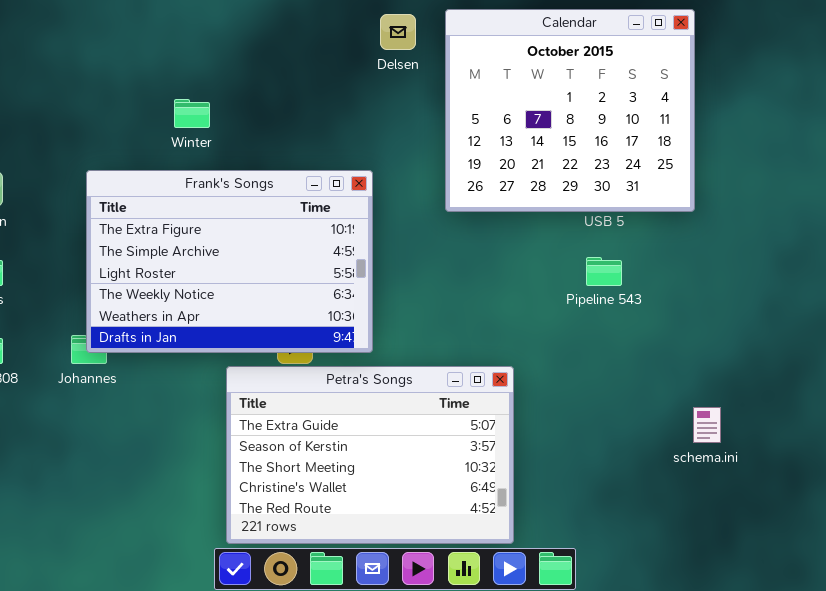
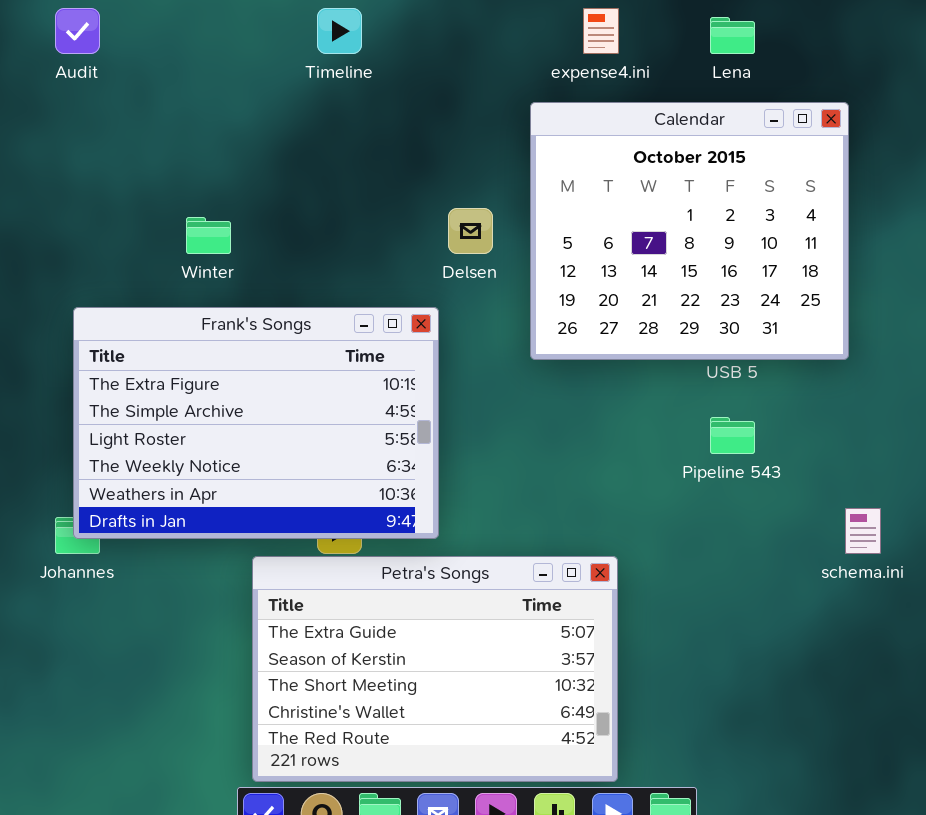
Delsen: [380,14,416,50] -> [448,208,493,254], moved
schema.ini: [693,407,721,443] -> [845,508,881,554], moved

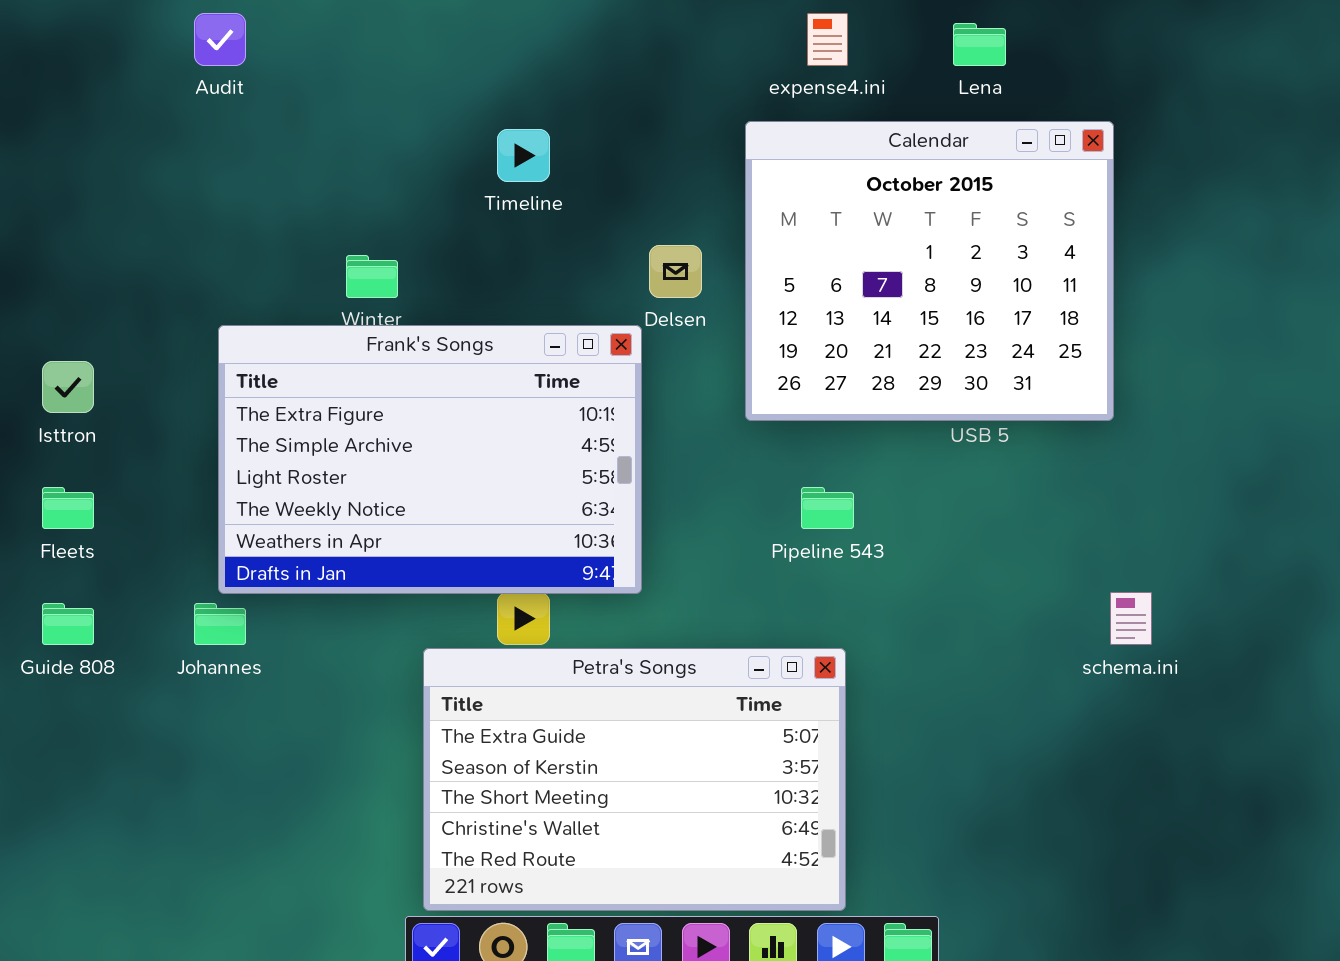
Timeline: [317,8,362,54] -> [497,129,550,182], moved
Frank's Songs: [73,307,439,539] -> [218,325,642,594], moved
Pipeline 543: [710,417,755,454] -> [801,487,854,529], moved

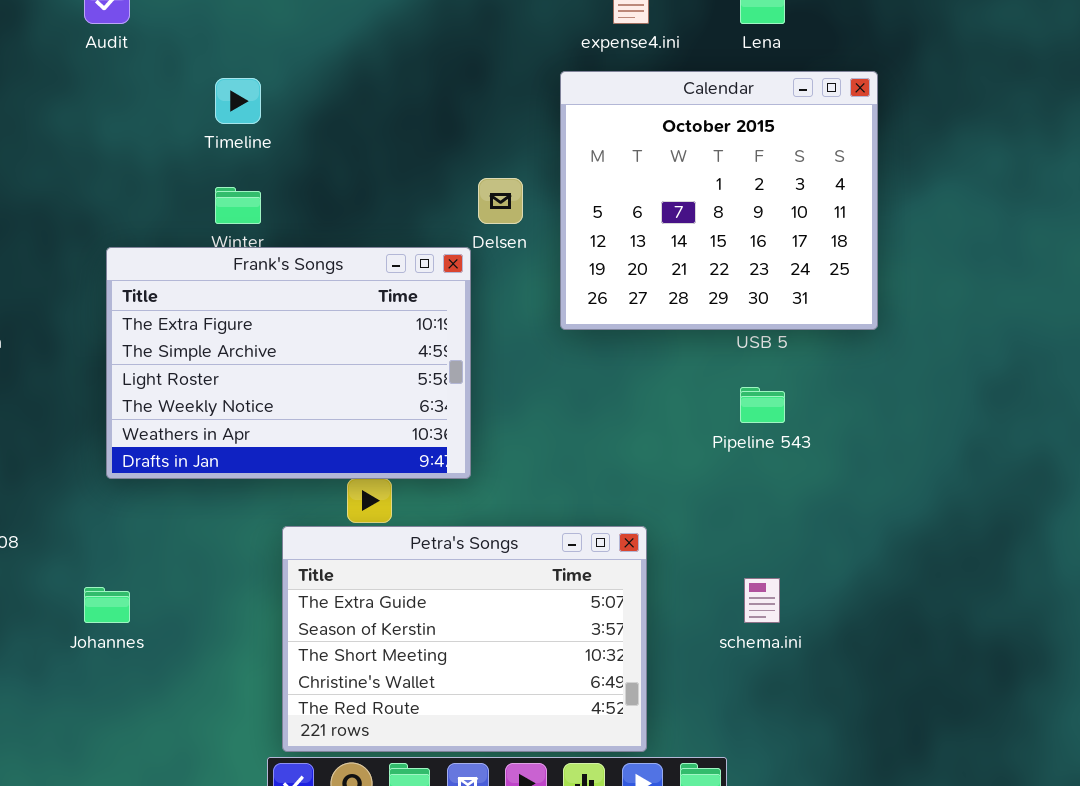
Timeline: [497,129,550,182] -> [215,78,261,124], moved
Pipeline 543: [801,487,854,529] -> [740,387,785,423], moved
schema.ini: [1110,592,1152,645] -> [744,578,780,623], moved
Johannes: [194,603,246,645] -> [84,587,130,623], moved

